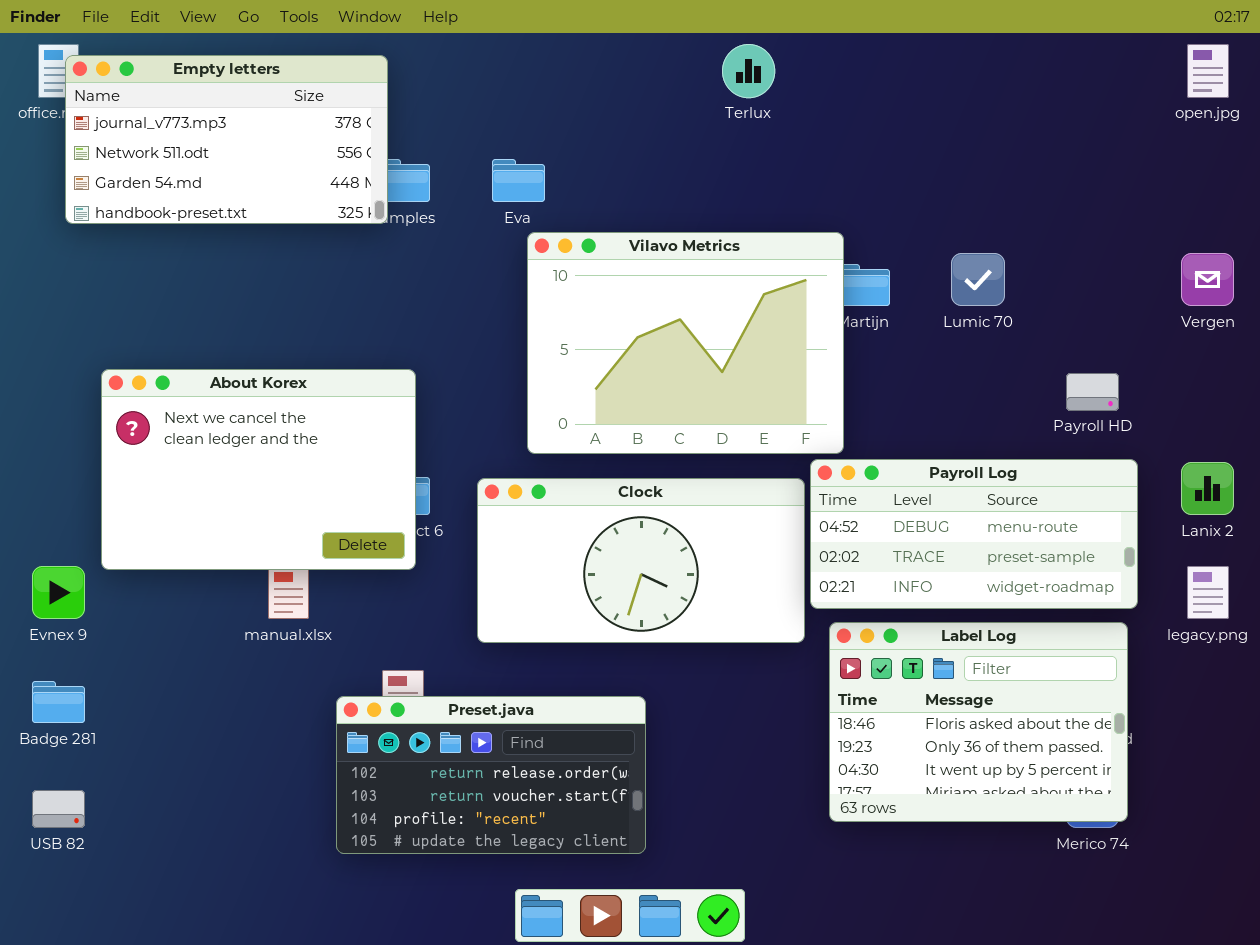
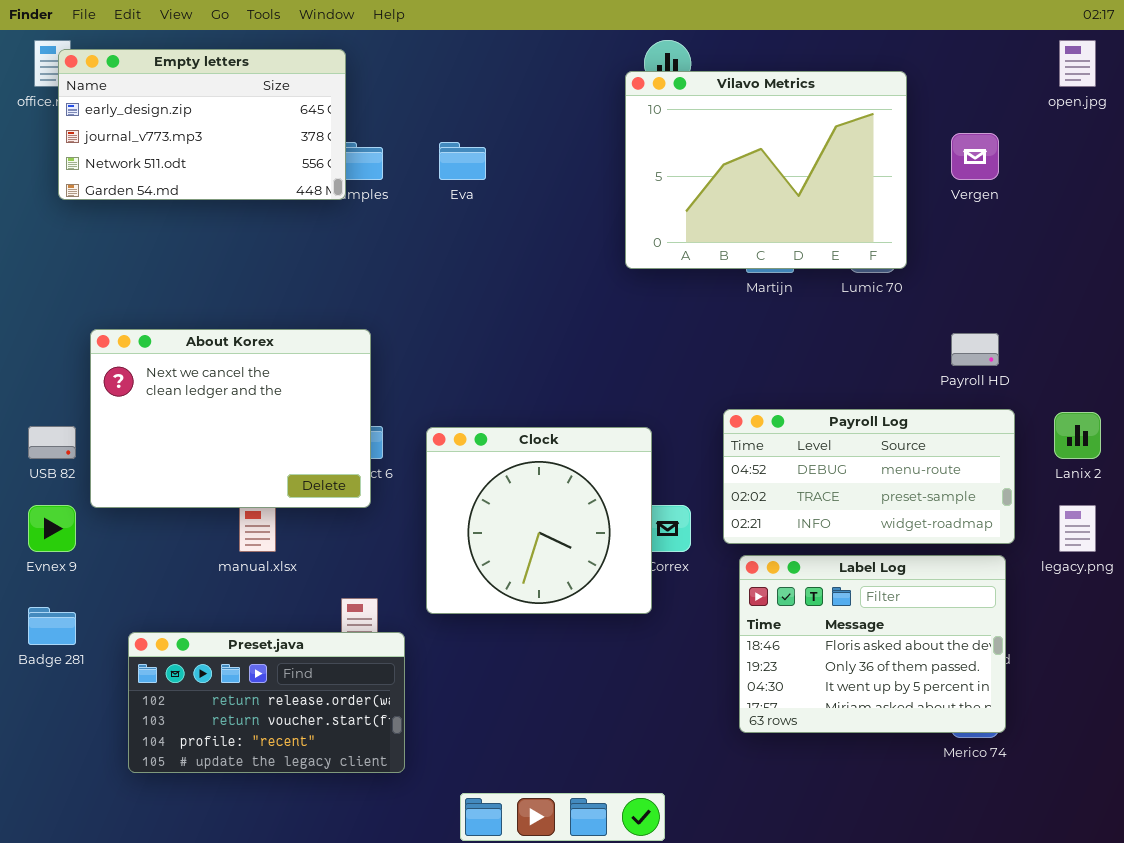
Empty letters: [65,55,388,224] -> [58,49,346,200], scrolled up 1 row
Vilavo Metrics: [527,232,844,454] -> [625,71,907,269], moved
Vergen: [1181,253,1234,306] -> [951,133,999,180], moved
Clock: [477,478,805,643] -> [426,427,652,614], resized
Preset.java: [336,696,646,854] -> [128,632,405,773], moved
USB 82: [32,790,85,828] -> [28,426,76,459], moved

